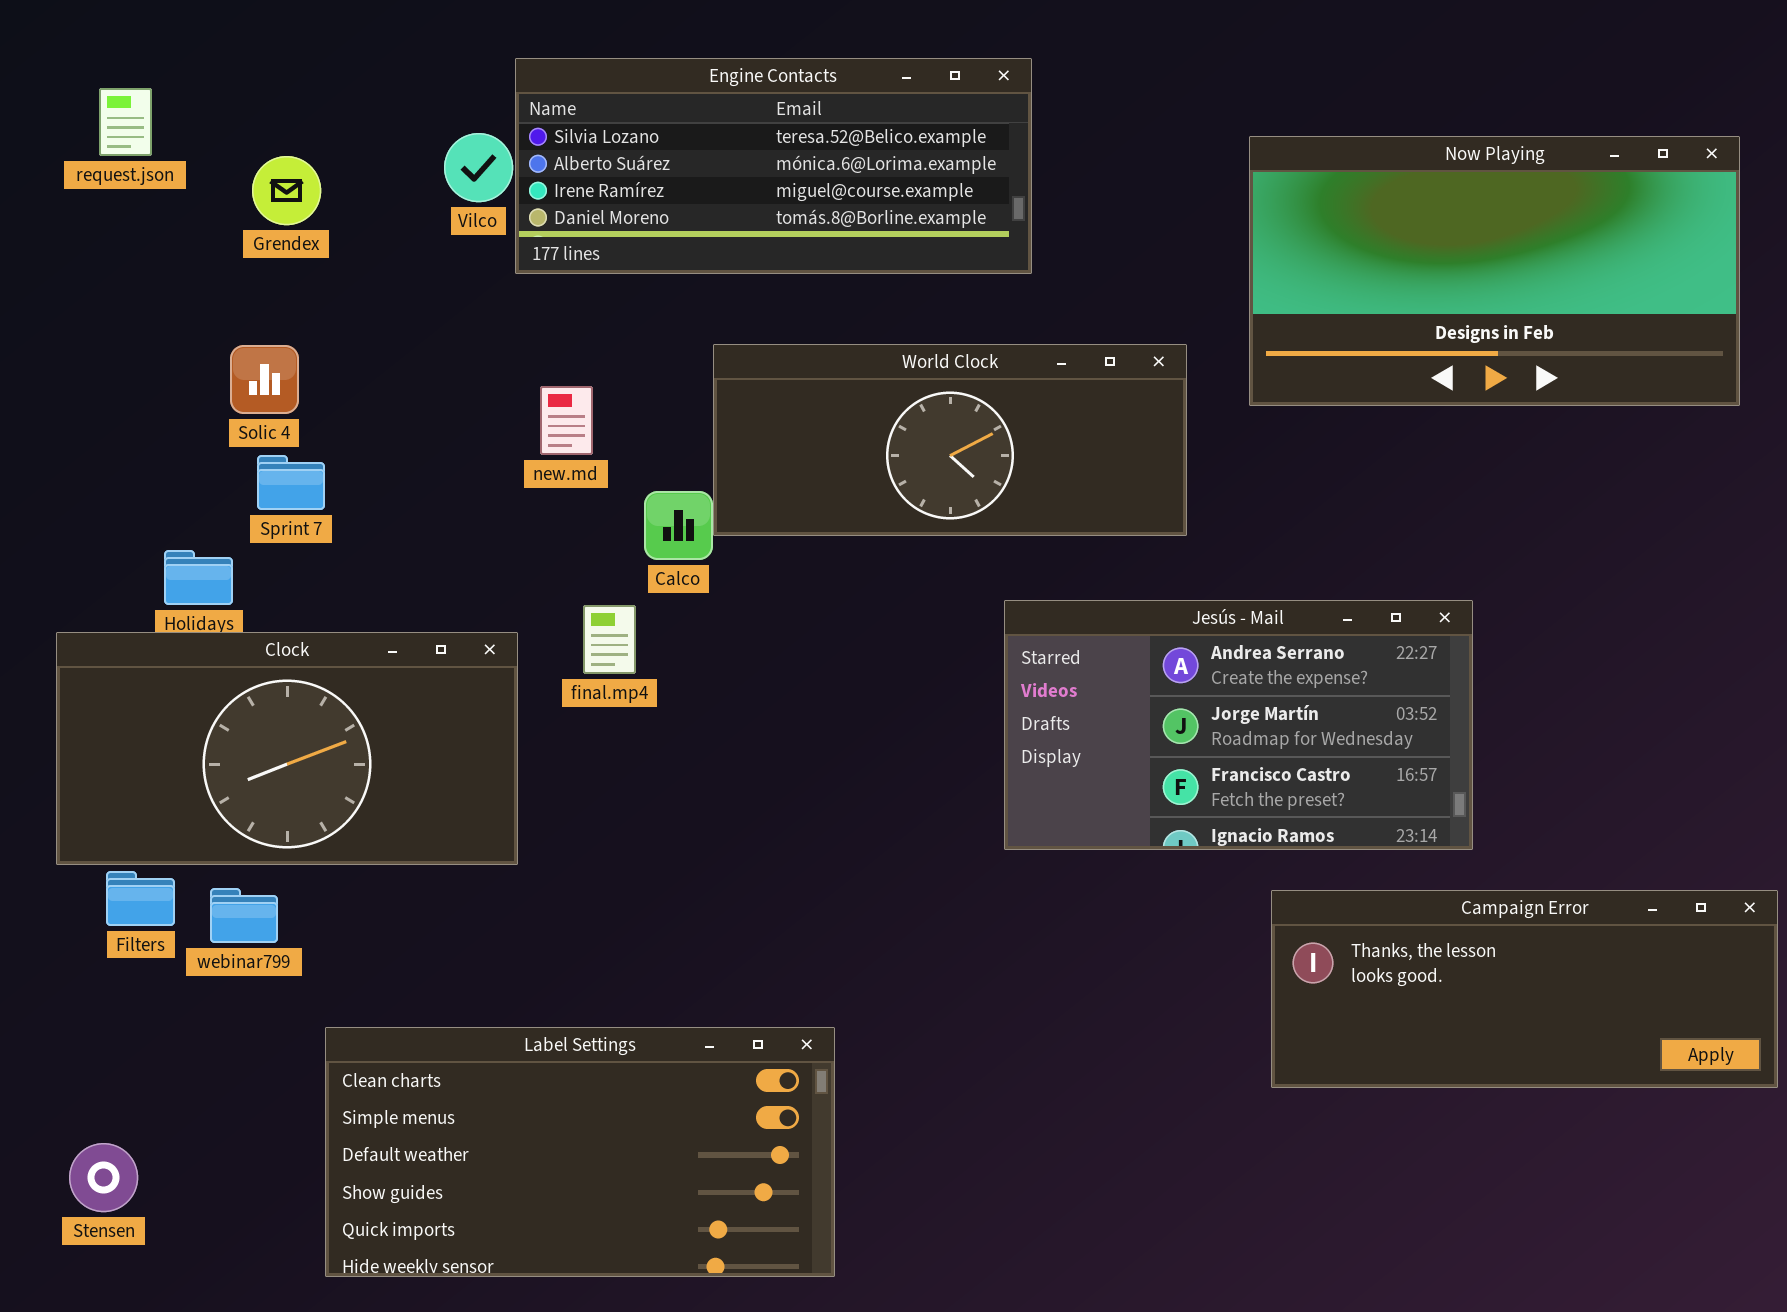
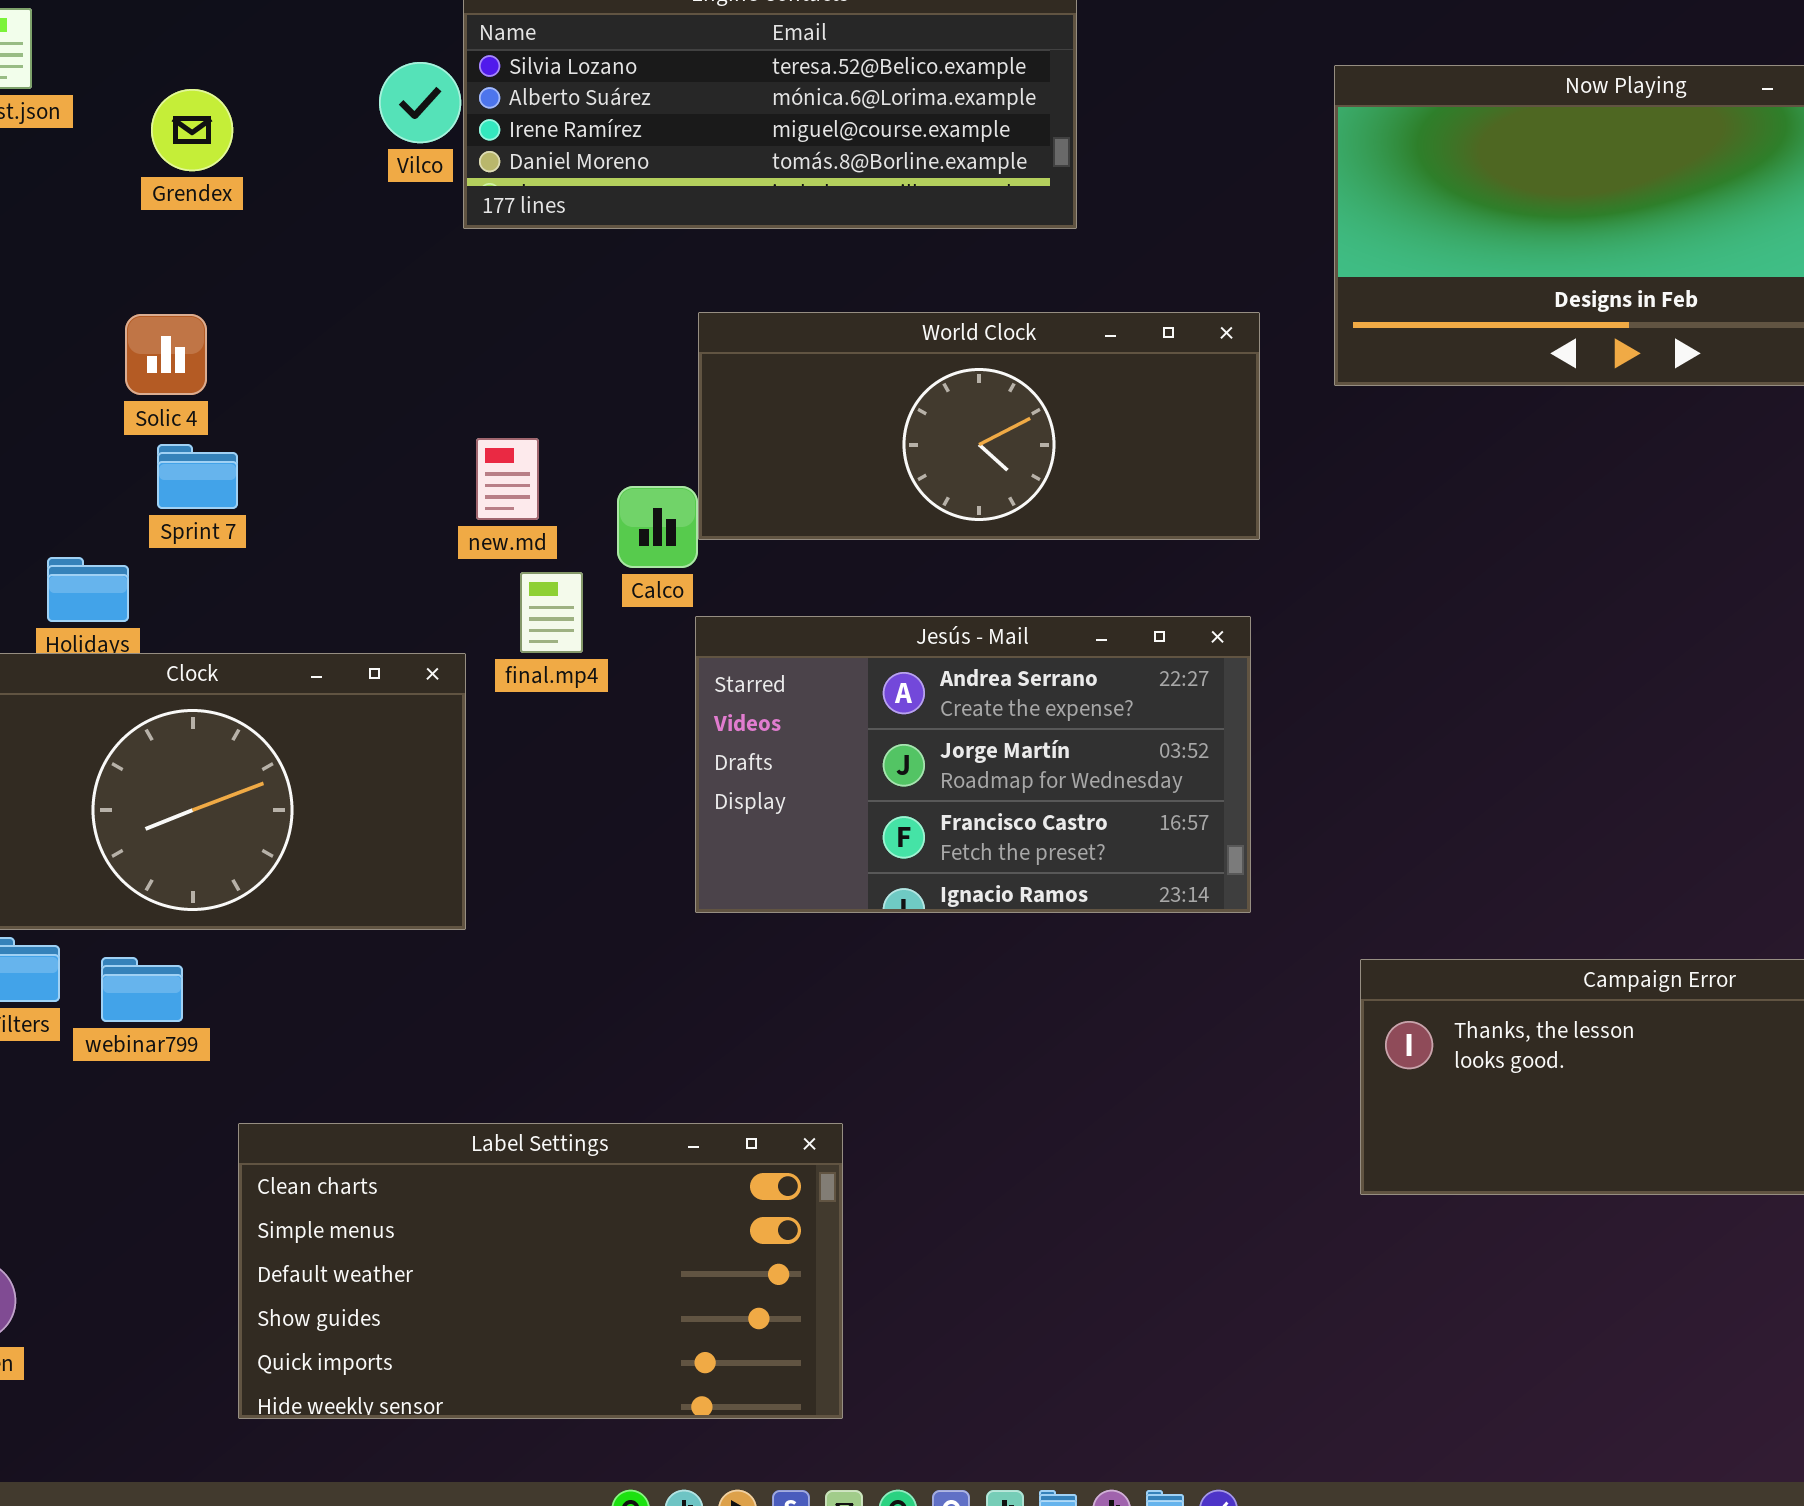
new.md: [540,386,593,455] -> [476,438,539,520], moved
Jesús - Mail: [1004,600,1473,850] -> [695,616,1251,913], moved
final.mp4: [583,605,636,674] -> [520,572,583,653], moved

